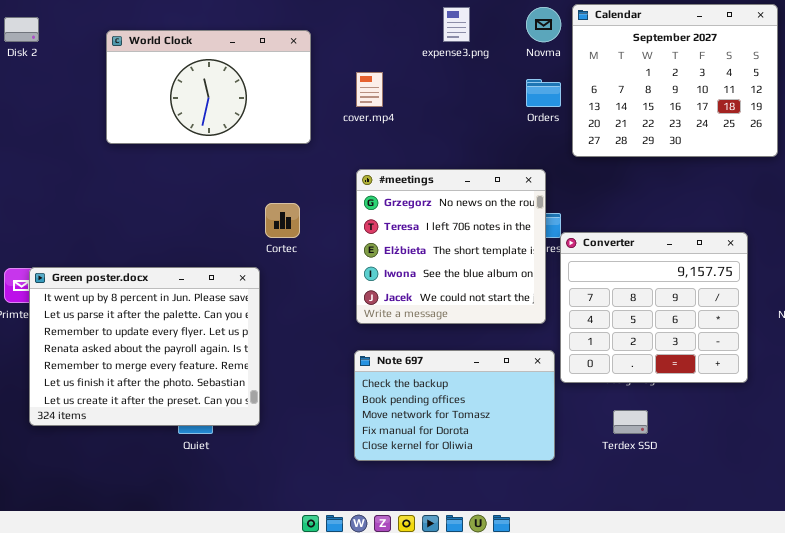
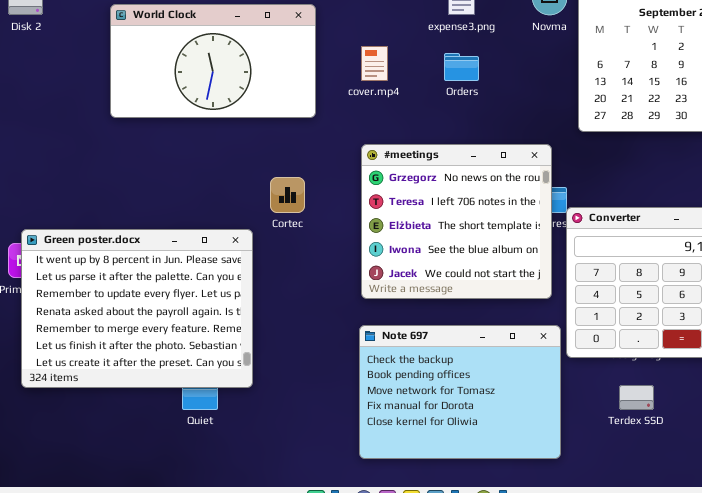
Orders: [526,79,561,107] -> [444,53,479,81], moved
Green poster.docx: [29,267,260,426] -> [21,229,253,388], moved
Note 697: [354,350,555,461] -> [359,325,561,459], resized

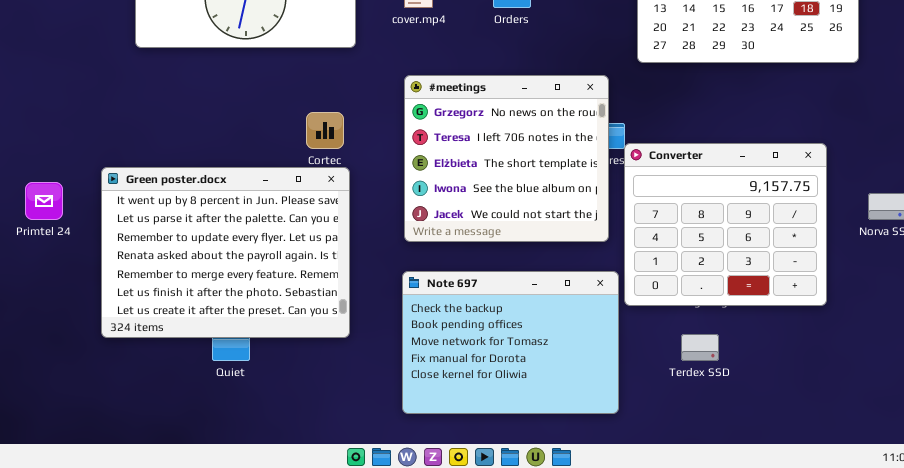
Green poster.docx: [21,229,253,388] -> [101,167,350,338], moved

